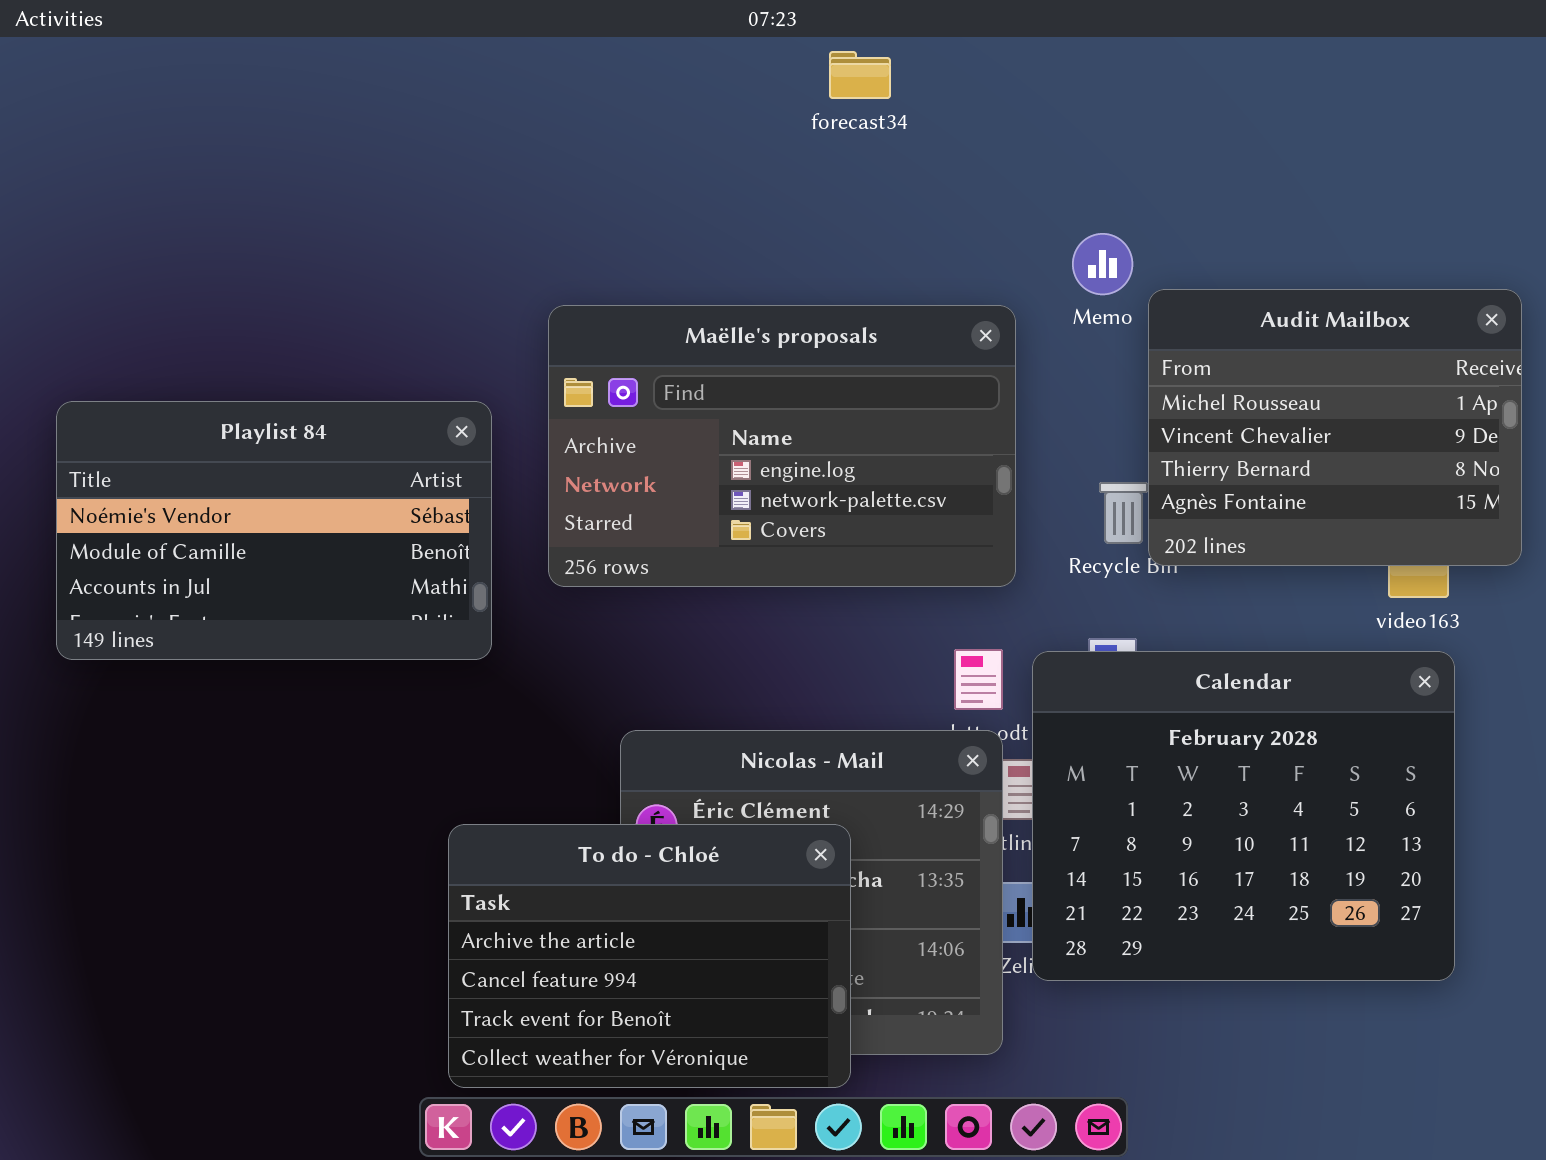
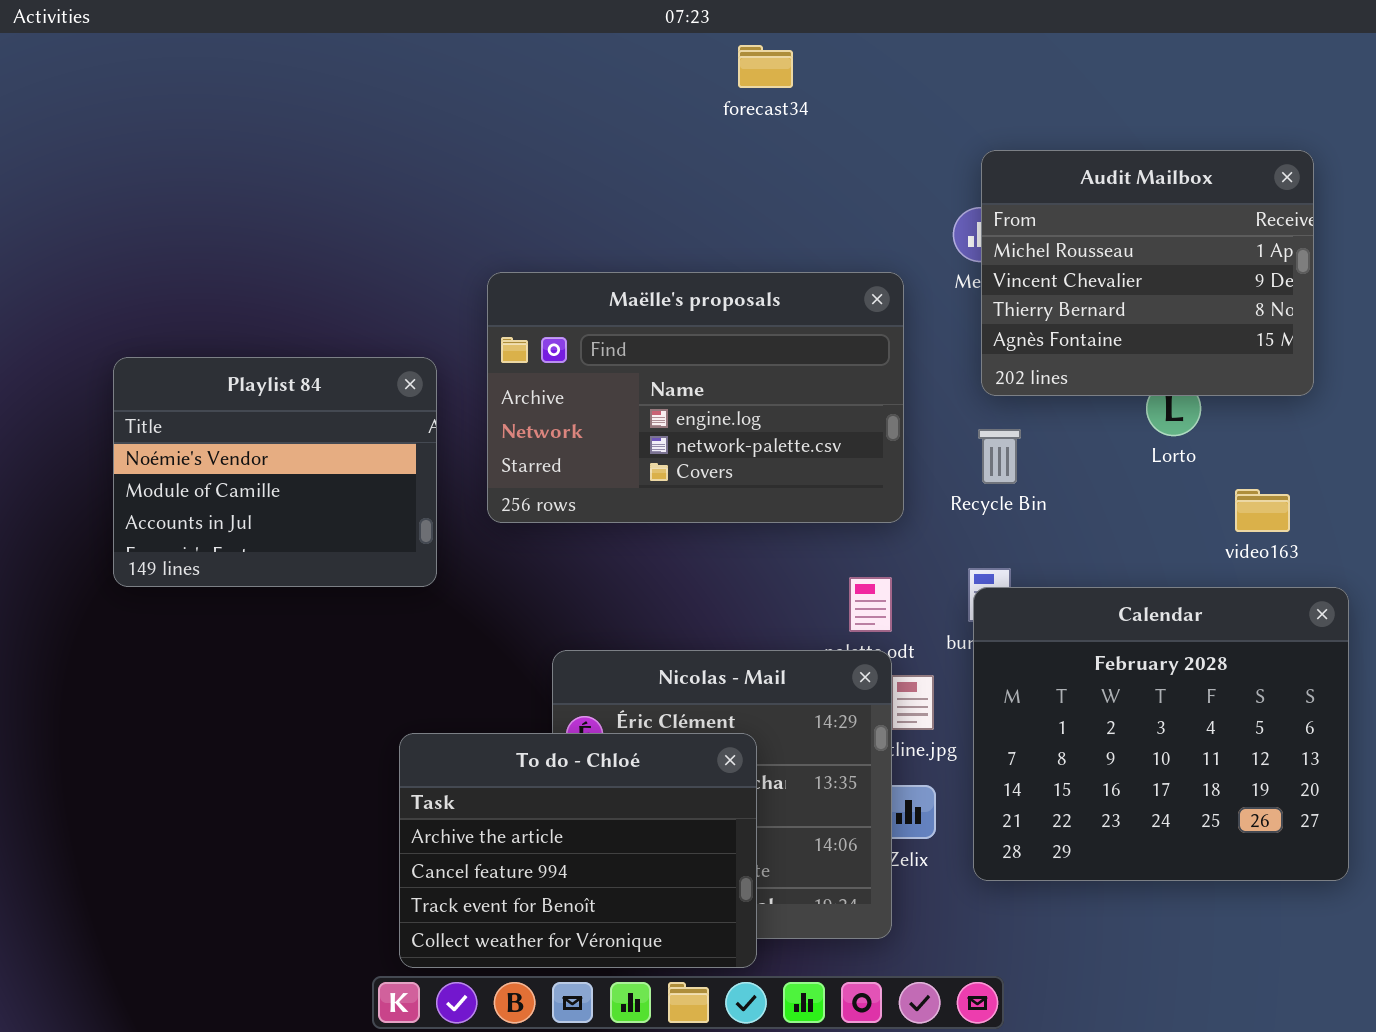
Audit Mailbox: [1148,289,1522,566] -> [981,150,1314,396], moved
Playlist 84: [56,401,492,660] -> [113,357,437,587], resized
Calendar: [1032,651,1455,981] -> [973,587,1349,881], moved

